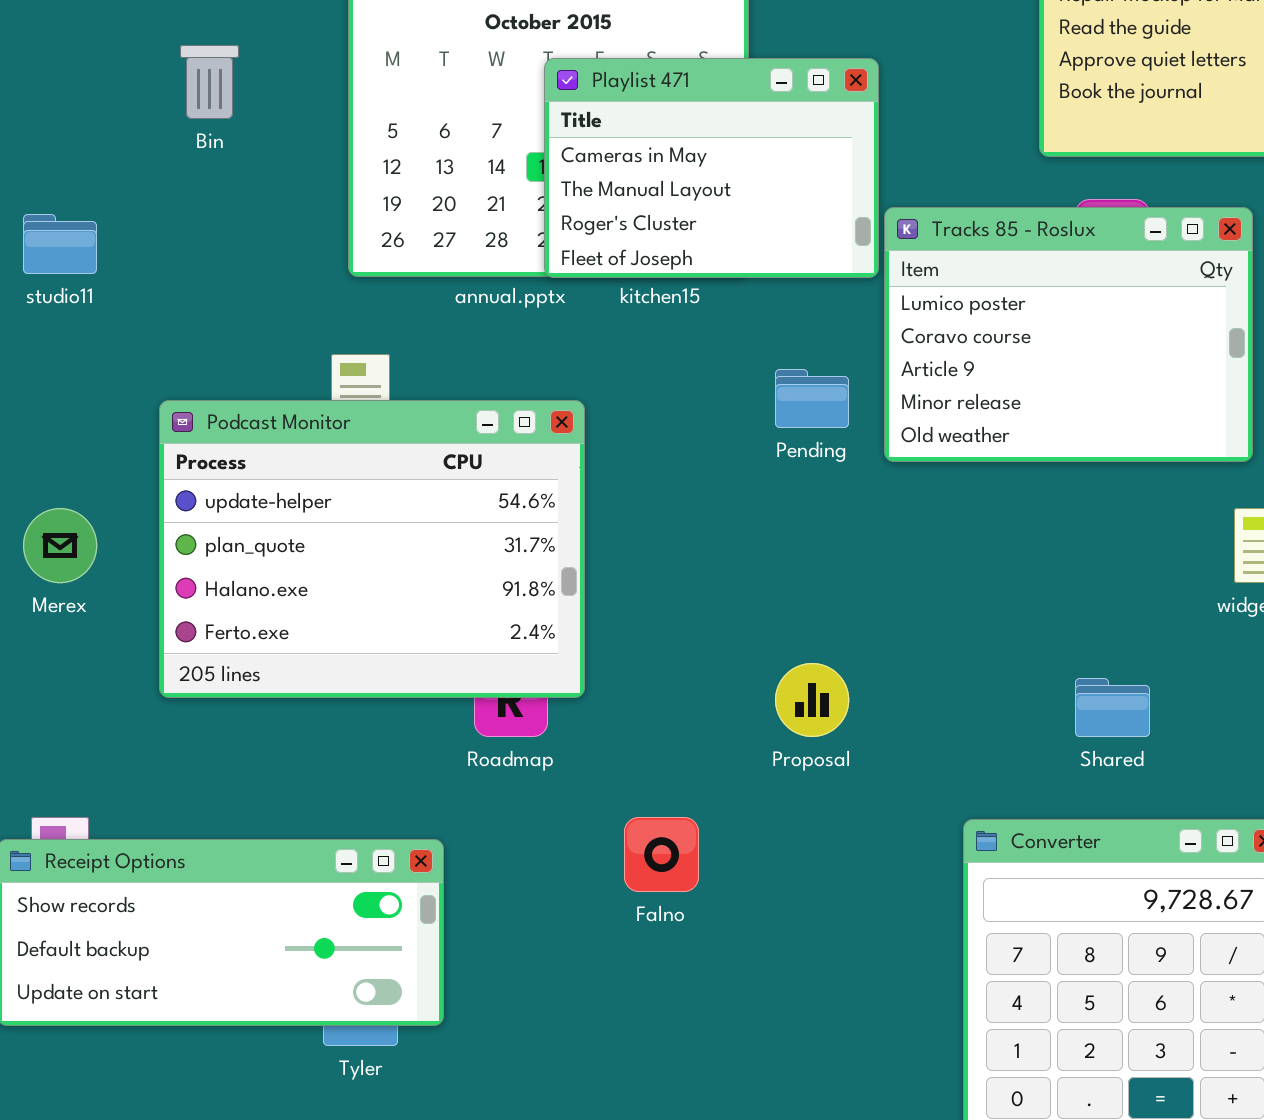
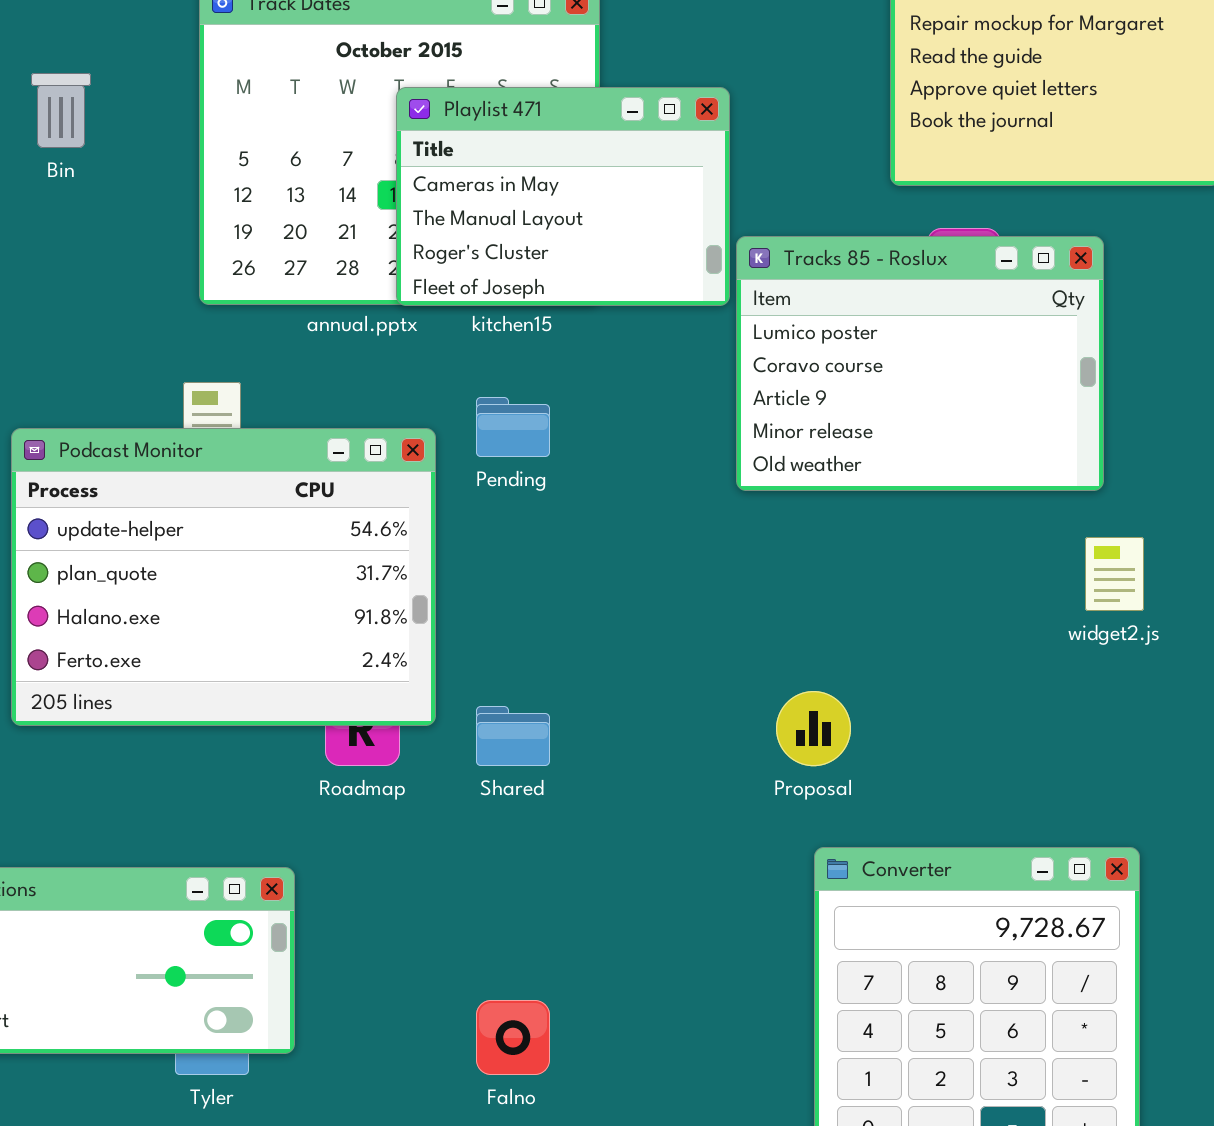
Pending: [775,369,849,428] -> [476,397,550,457], moved
Proposal: [775,663,849,737] -> [776,691,851,766], moved
Shared: [1075,678,1150,737] -> [476,706,550,766], moved
Falno: [624,817,699,892] -> [476,1000,550,1075], moved

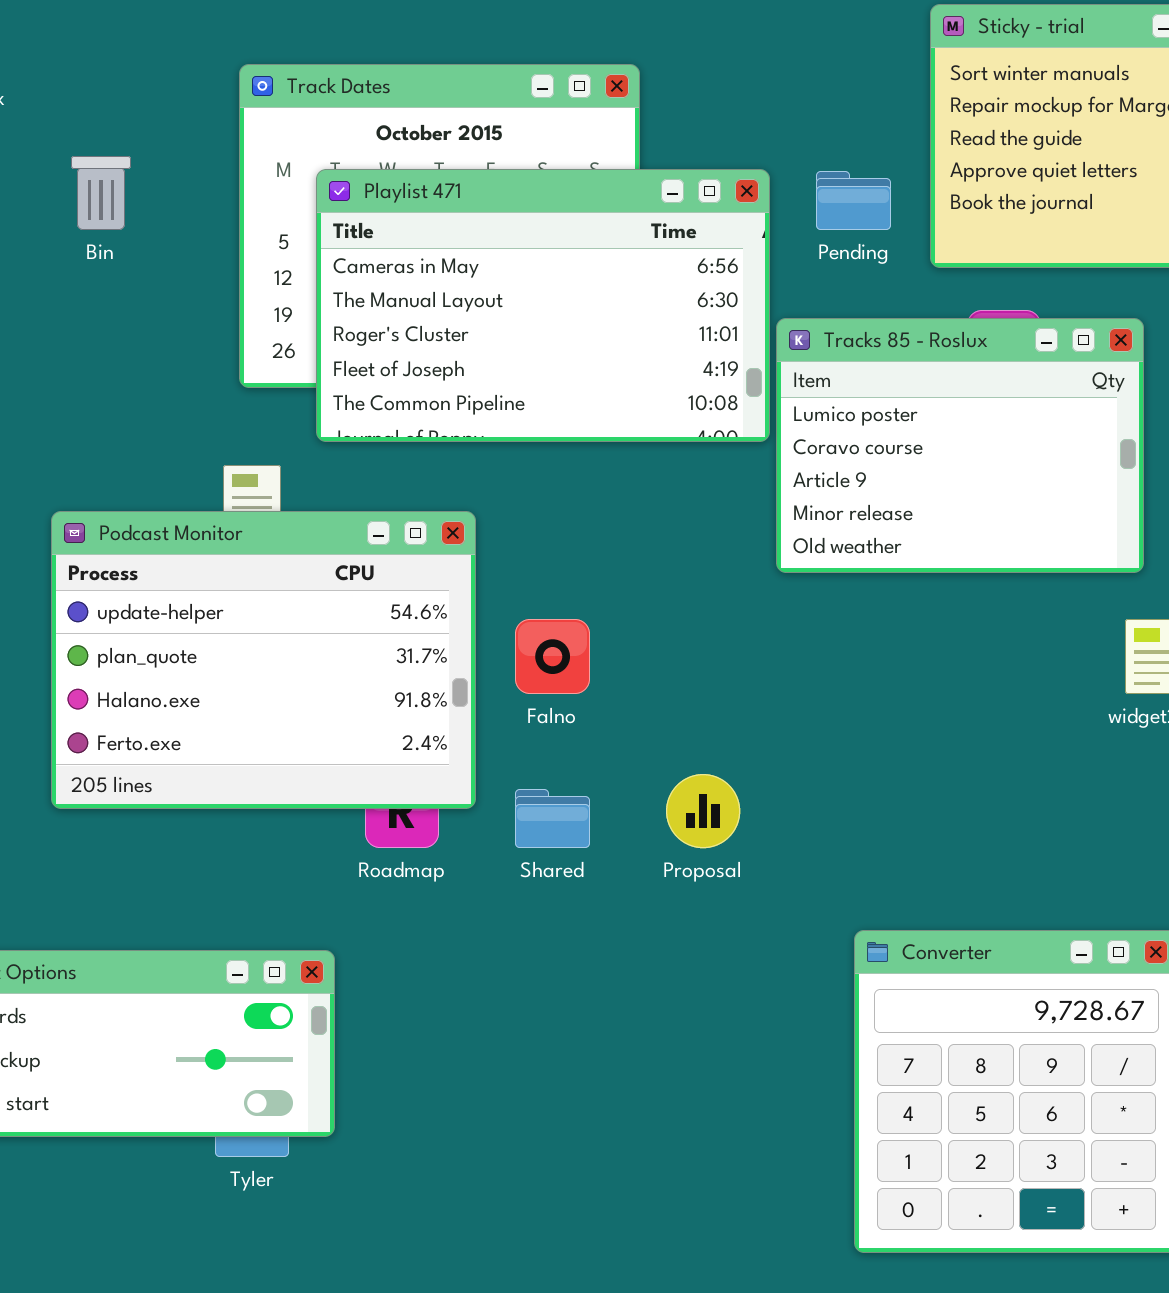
Playlist 471: [396,87,730,306] -> [316,169,770,442], resized
Pending: [476,397,550,457] -> [816,171,891,230], moved
Proposal: [776,691,851,766] -> [666,774,740,848], moved
Falno: [476,1000,550,1075] -> [515,619,590,694], moved

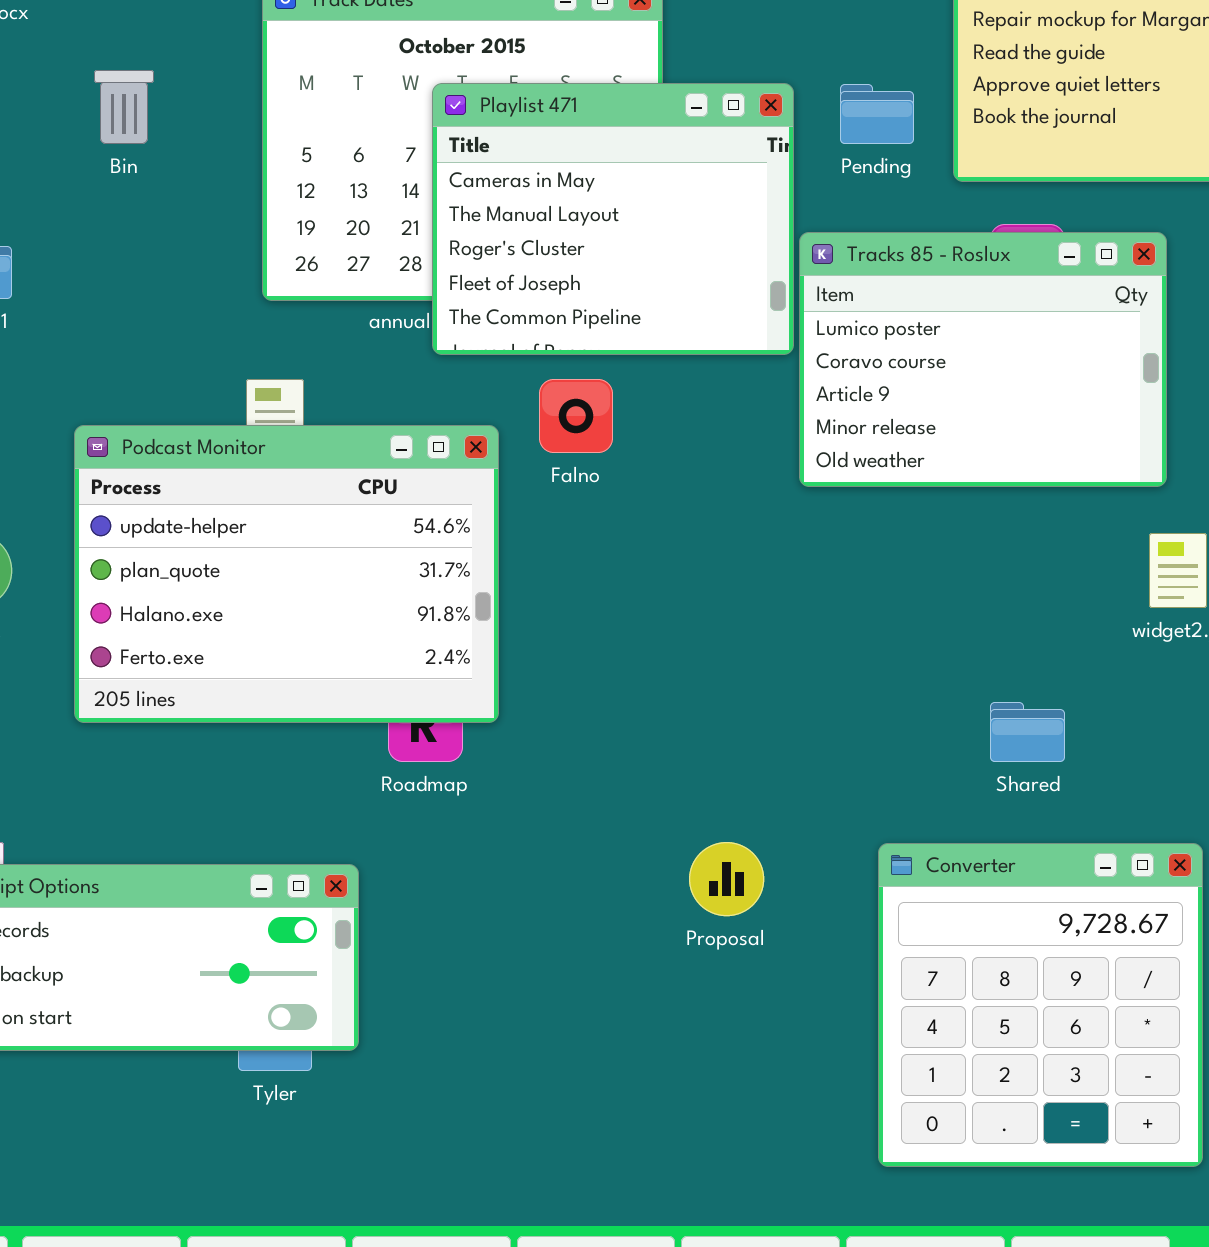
Playlist 471: [316,169,770,442] -> [432,83,794,355], resized
Falno: [515,619,590,694] -> [539,379,613,453], moved
Proposal: [666,774,740,848] -> [689,842,764,916], moved
Shared: [515,789,590,848] -> [990,702,1065,762], moved

